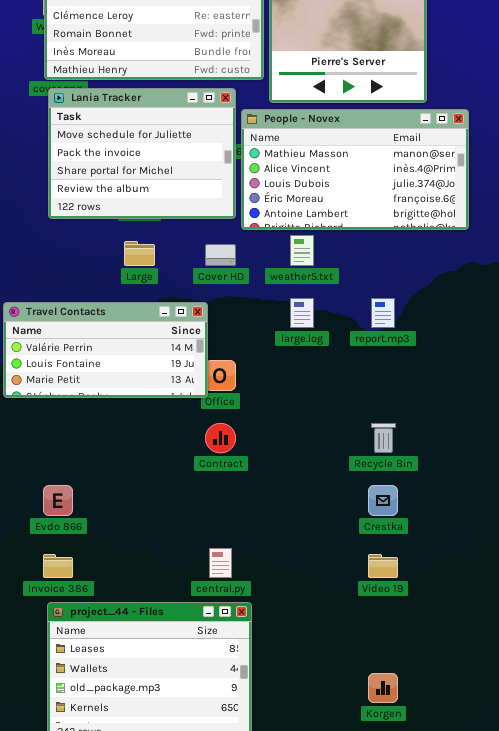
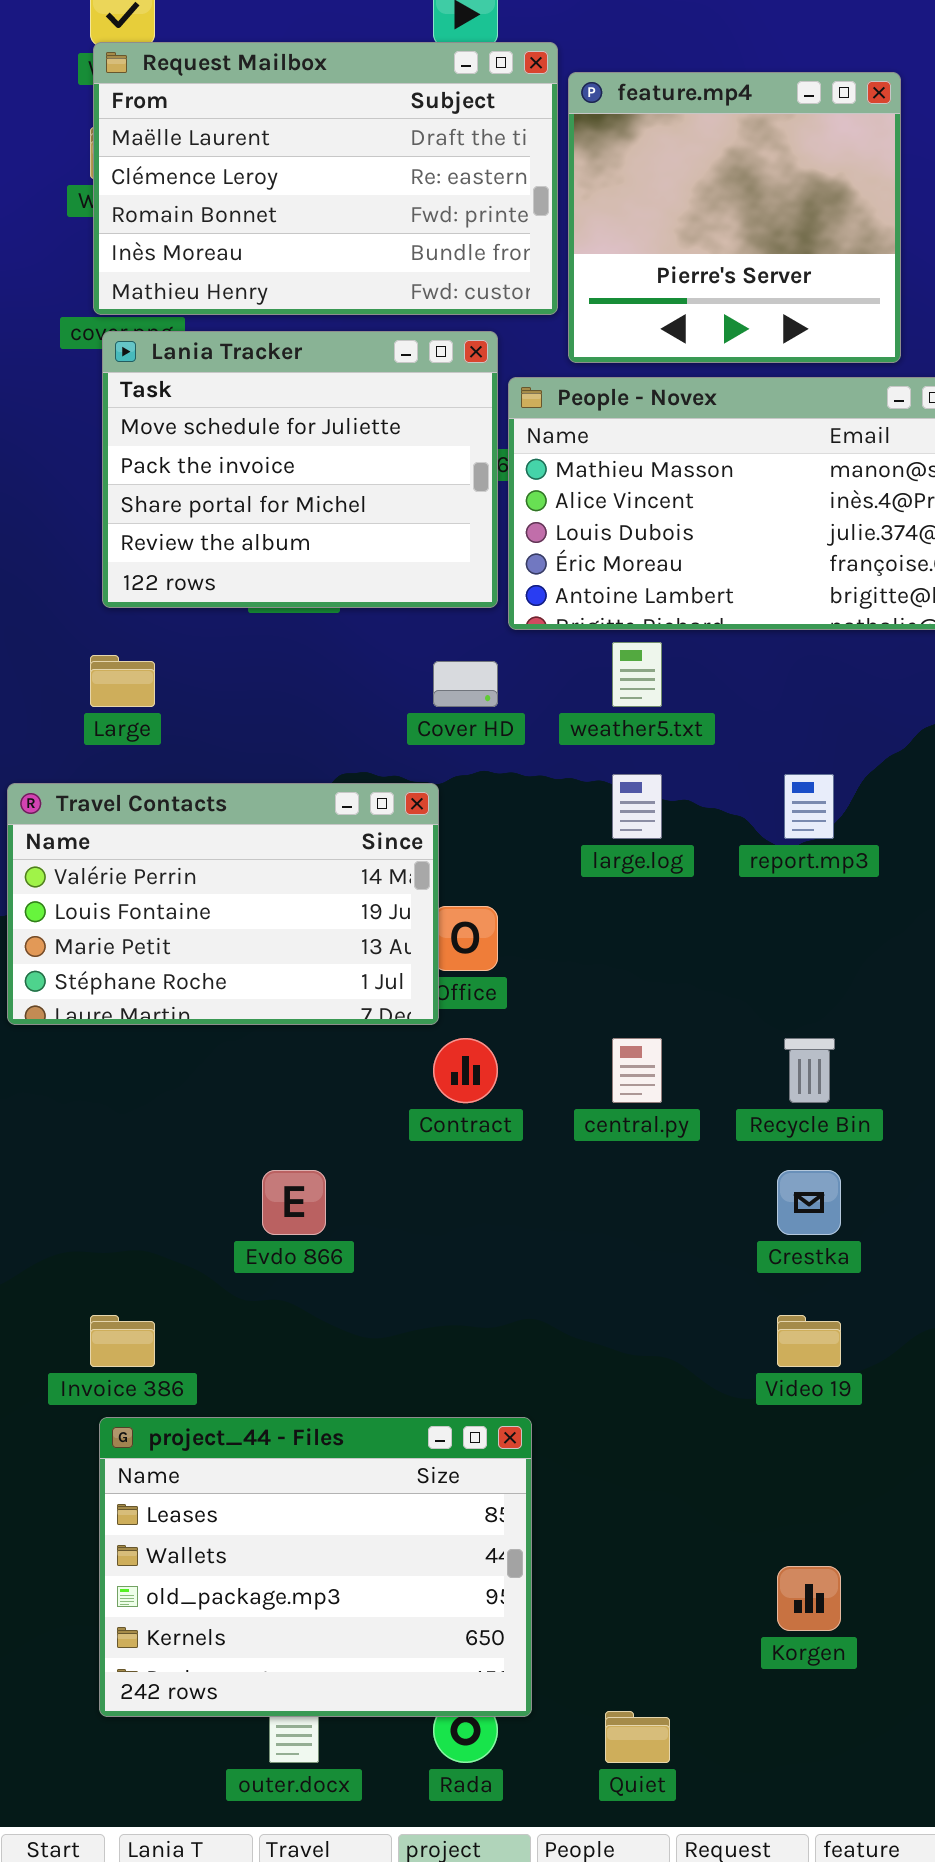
Large: [124,241,155,266] -> [90,655,155,707], moved
Travel Contacts: [3,302,208,398] -> [7,783,439,1025], resized
Evdo 866: [43,485,73,516] -> [262,1170,326,1235], moved
central.py: [209,548,232,578] -> [612,1038,662,1103], moved

